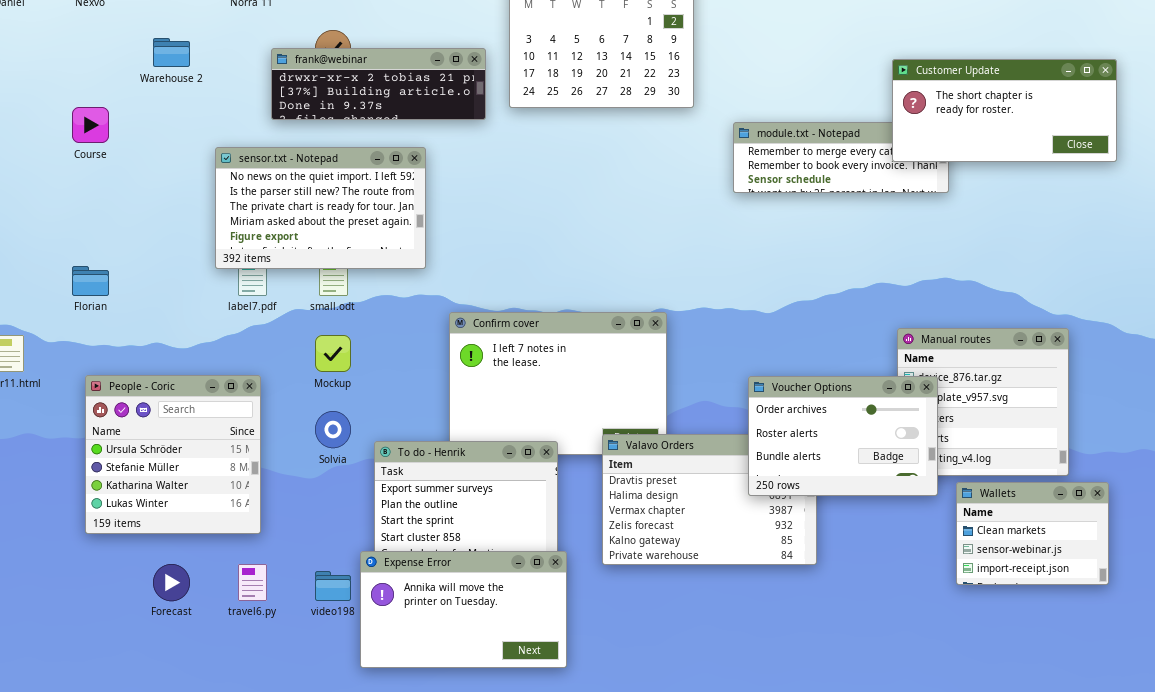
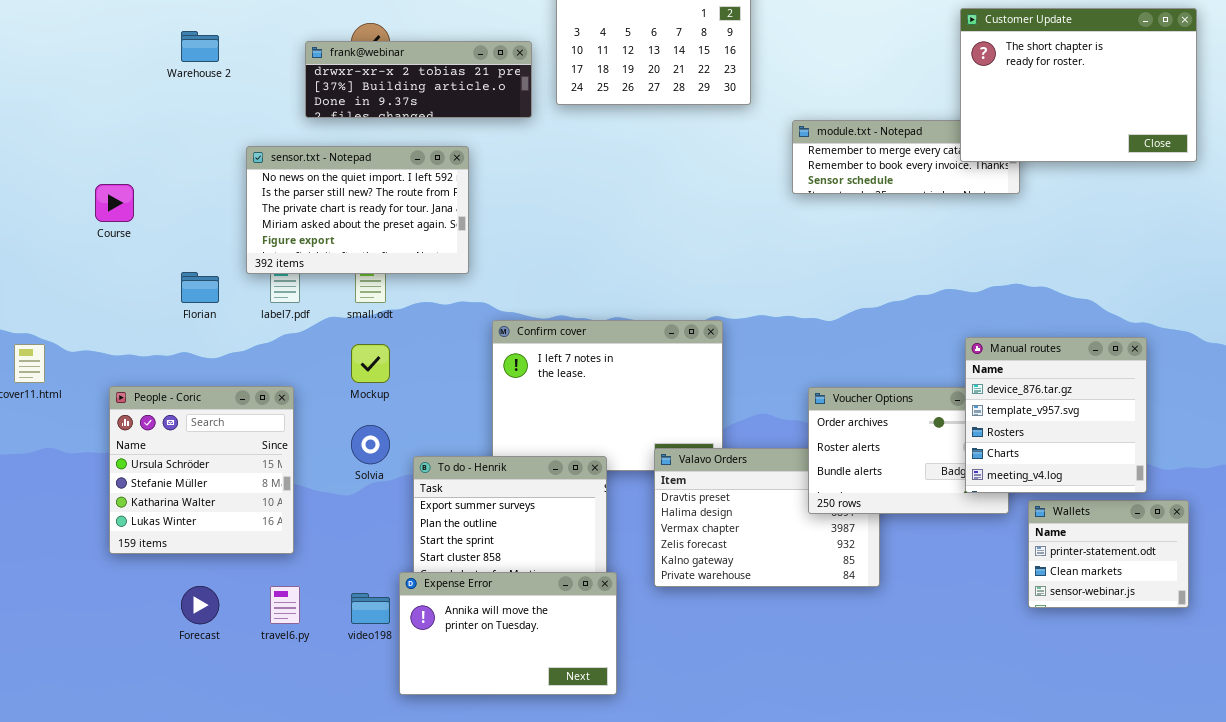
Customer Update: [892,59,1117,162] -> [960,8,1197,162], resized
Course: [72,107,109,143] -> [95,184,134,222], moved
Florian: [72,266,109,296] -> [181,272,219,303], moved
Manual routes: [897,328,1069,476] -> [965,337,1147,493], raised
Wallets: [956,482,1109,585] -> [1028,500,1189,608], scrolled up 1 row

